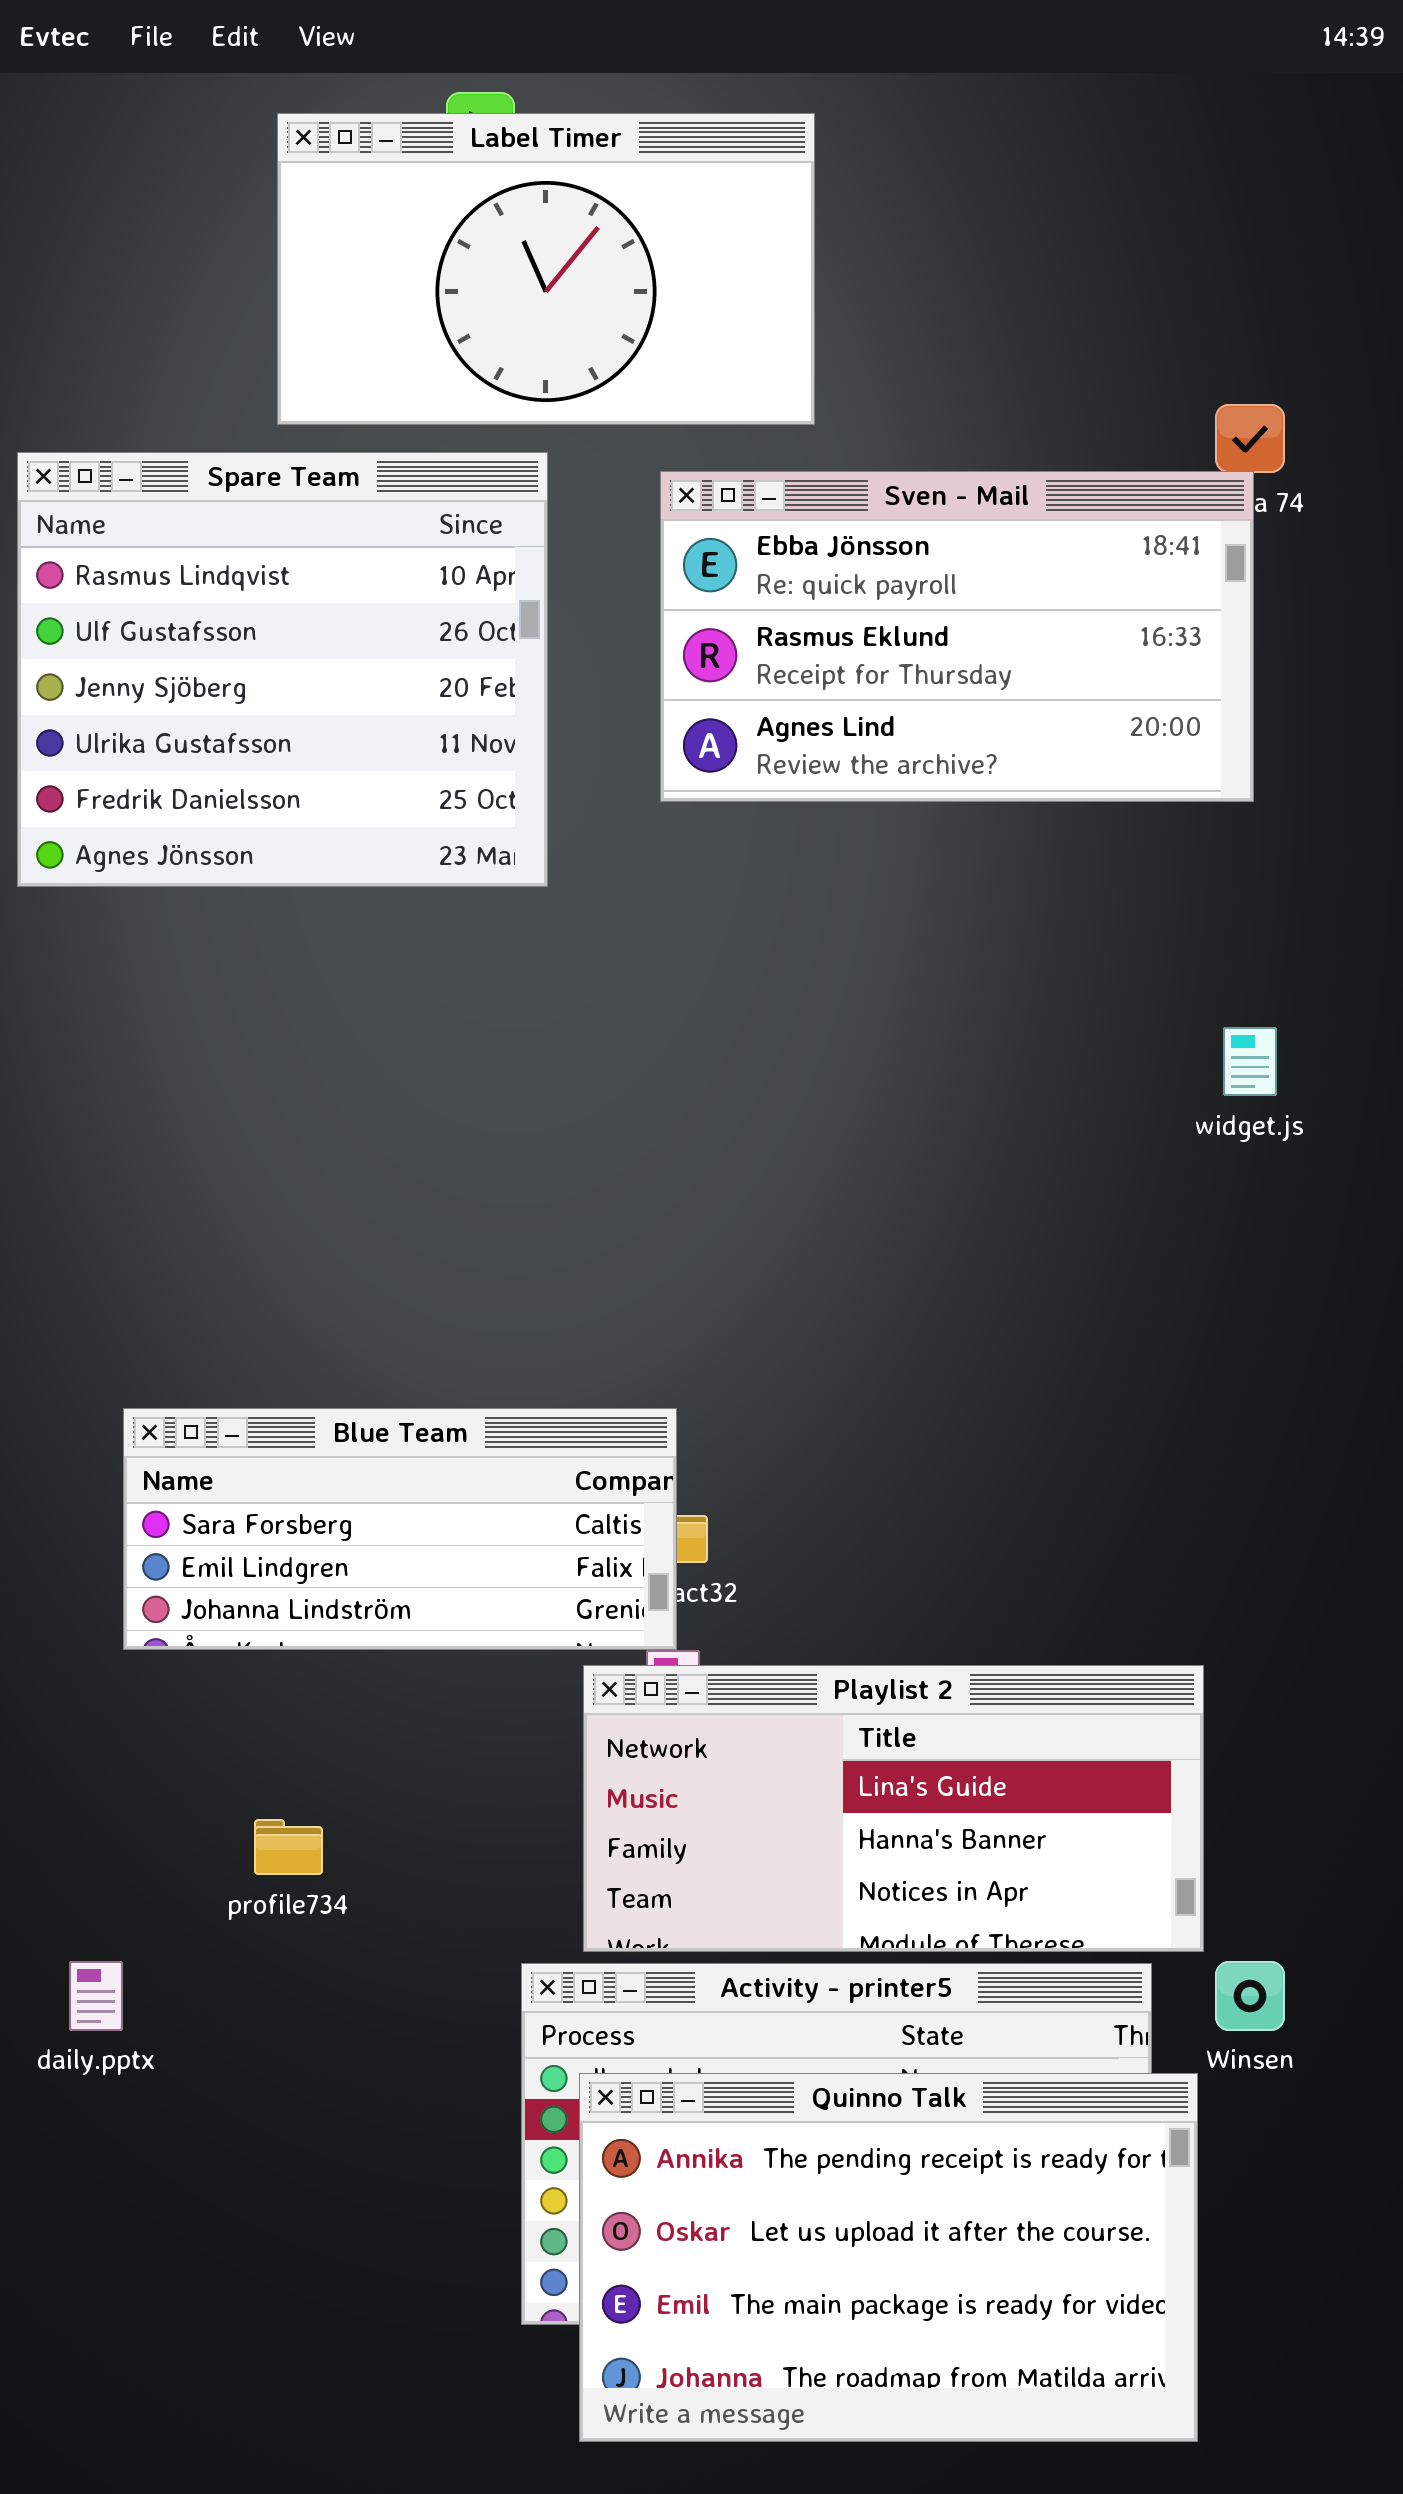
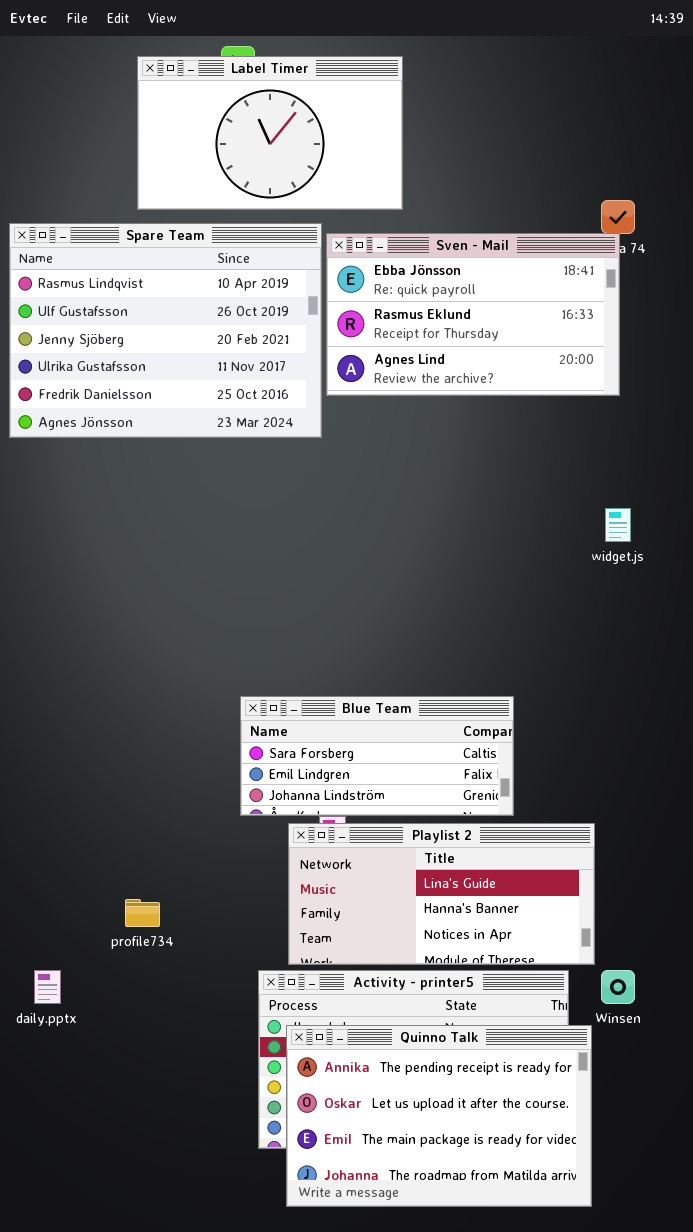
Spare Team: [17,452,548,887] -> [9,223,322,438], resized
Blue Team: [123,1408,677,1650] -> [240,696,514,816], moved

